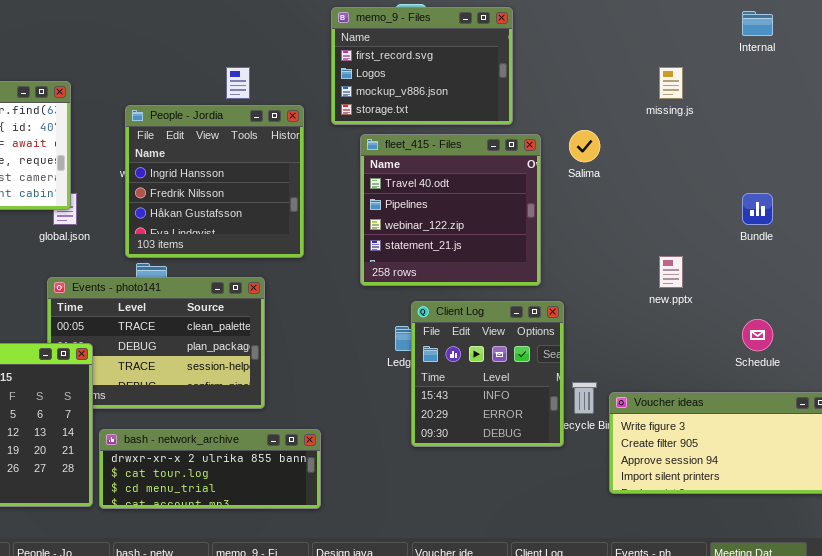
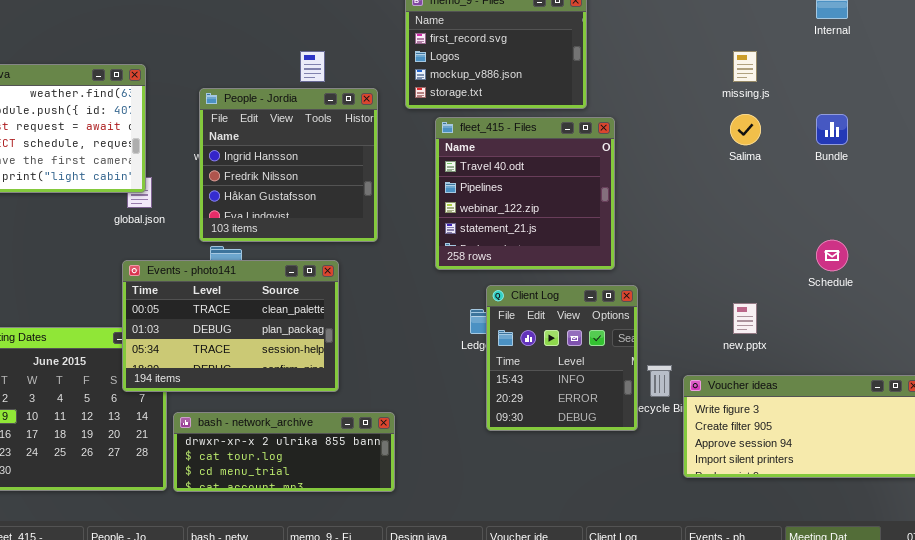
Salima: [569,130,600,162] -> [730,114,761,145], moved
Bundle: [742,193,773,225] -> [816,114,848,145], moved
new.pptx: [659,256,683,288] -> [733,303,757,334], moved
Events - photo141: [47,277,265,409] -> [122,260,339,392], raised
Schedule: [742,319,773,351] -> [816,240,848,271], moved

